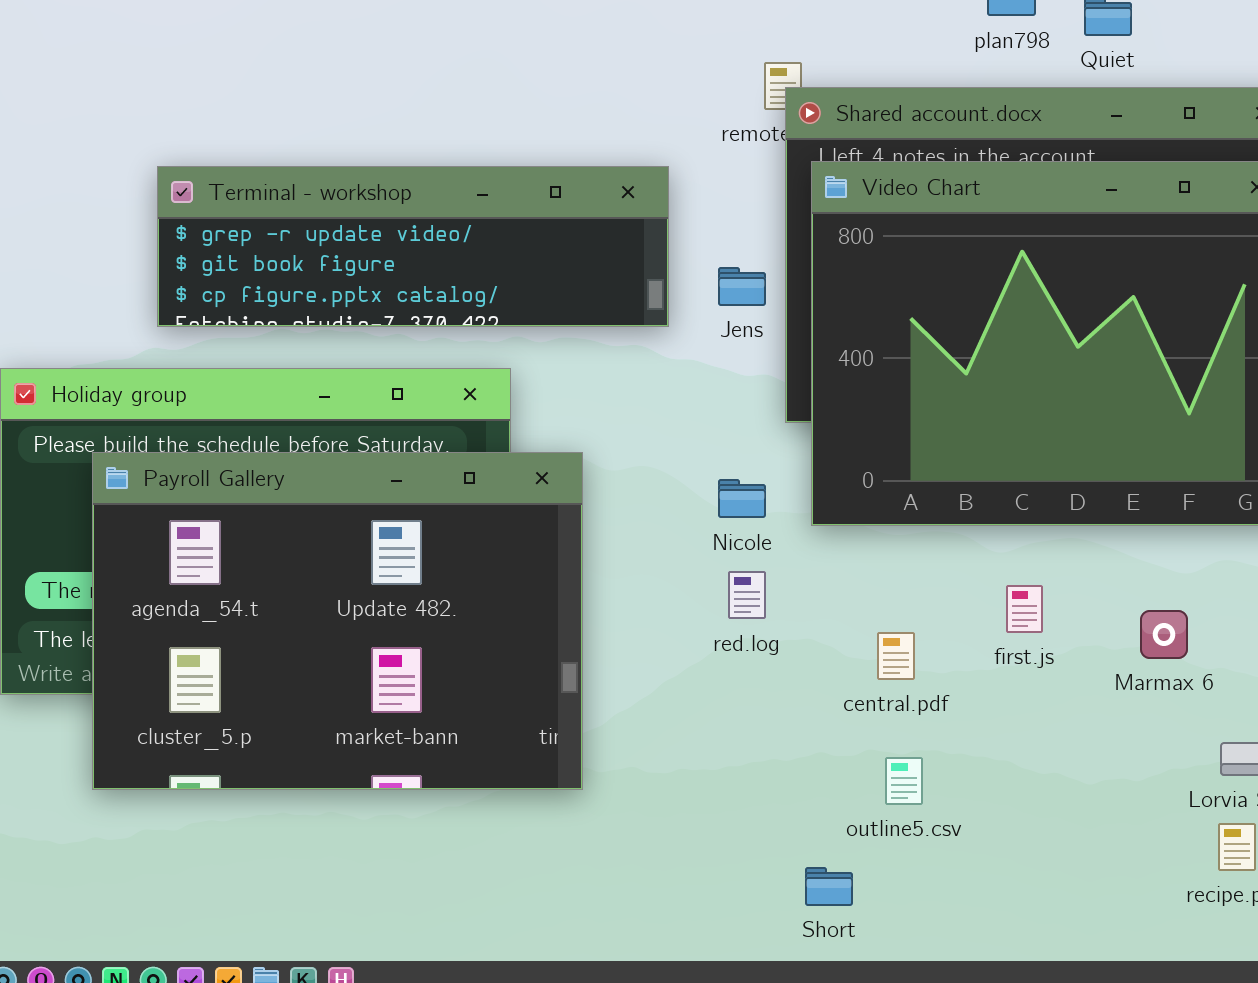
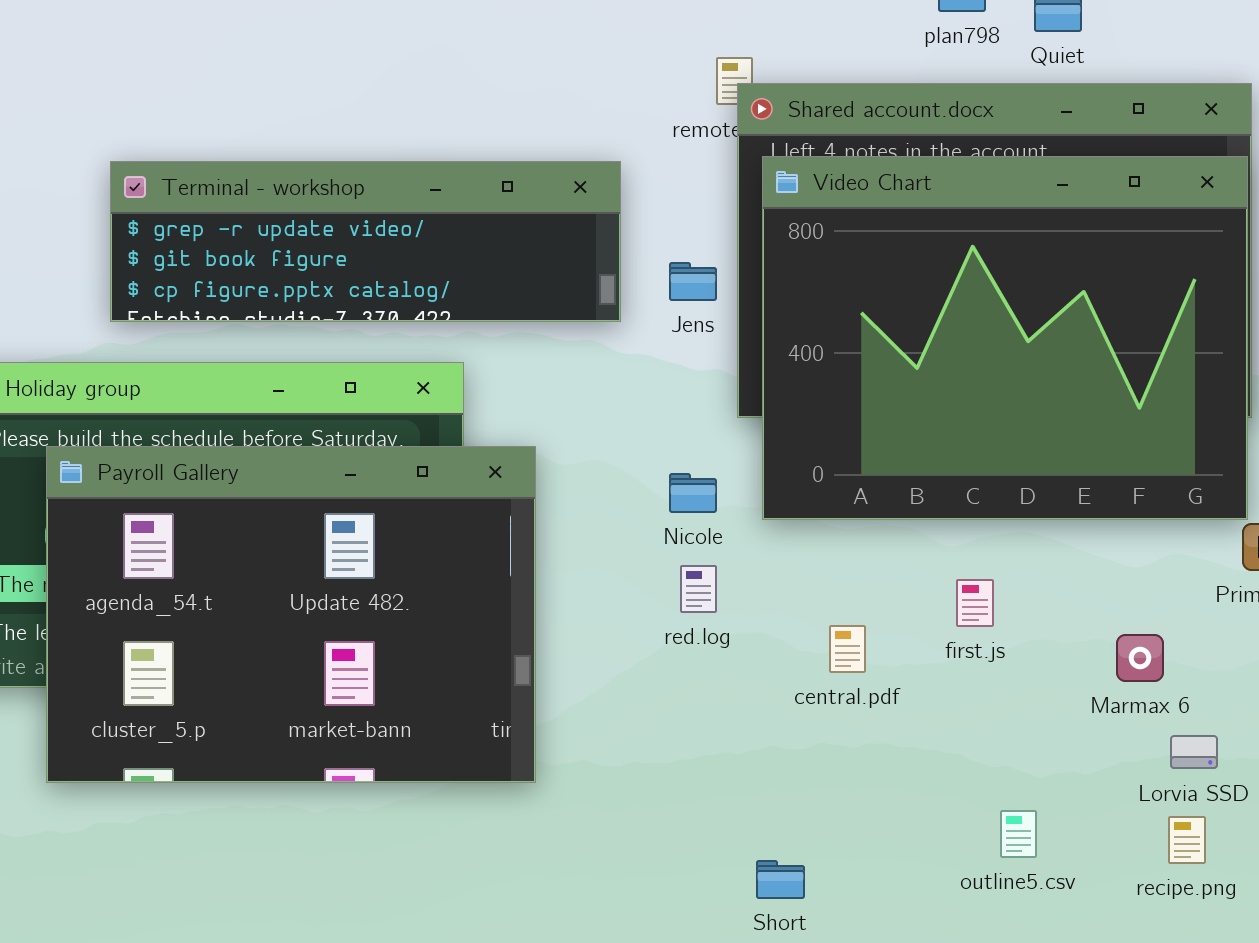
Marmax 6: [1140,610,1188,659] -> [1116,634,1164,682], moved
outline5.csv: [885,757,923,805] -> [1000,810,1037,858], moved

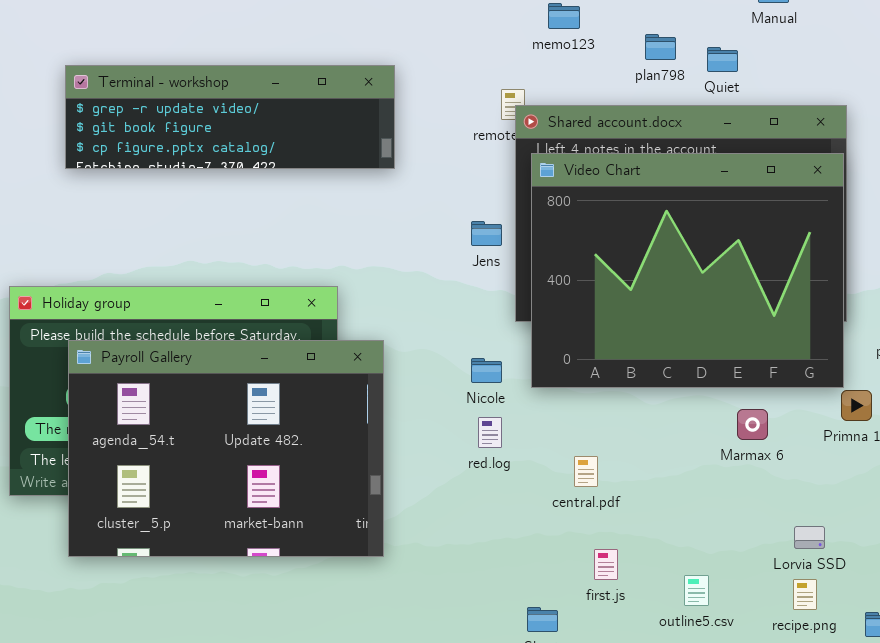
Terminal - workshop: [110,161,621,322] -> [65,65,395,169], moved
first.js: [956,579,994,627] -> [594,549,618,580], moved
Marmax 6: [1116,634,1164,682] -> [737,409,768,440], moved

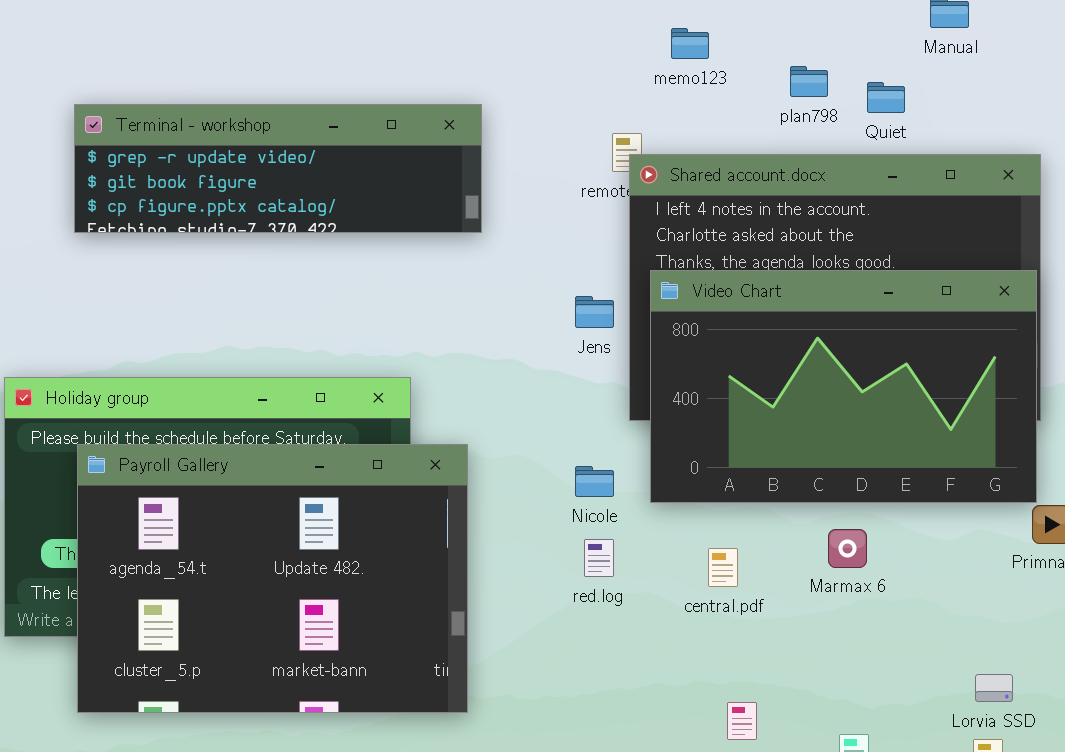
Video Chart: [531,153,844,388] -> [650,270,1037,503], resized
Marmax 6: [737,409,768,440] -> [828,529,867,568], moved
central.pdf: [574,456,598,487] -> [708,548,738,587], moved

